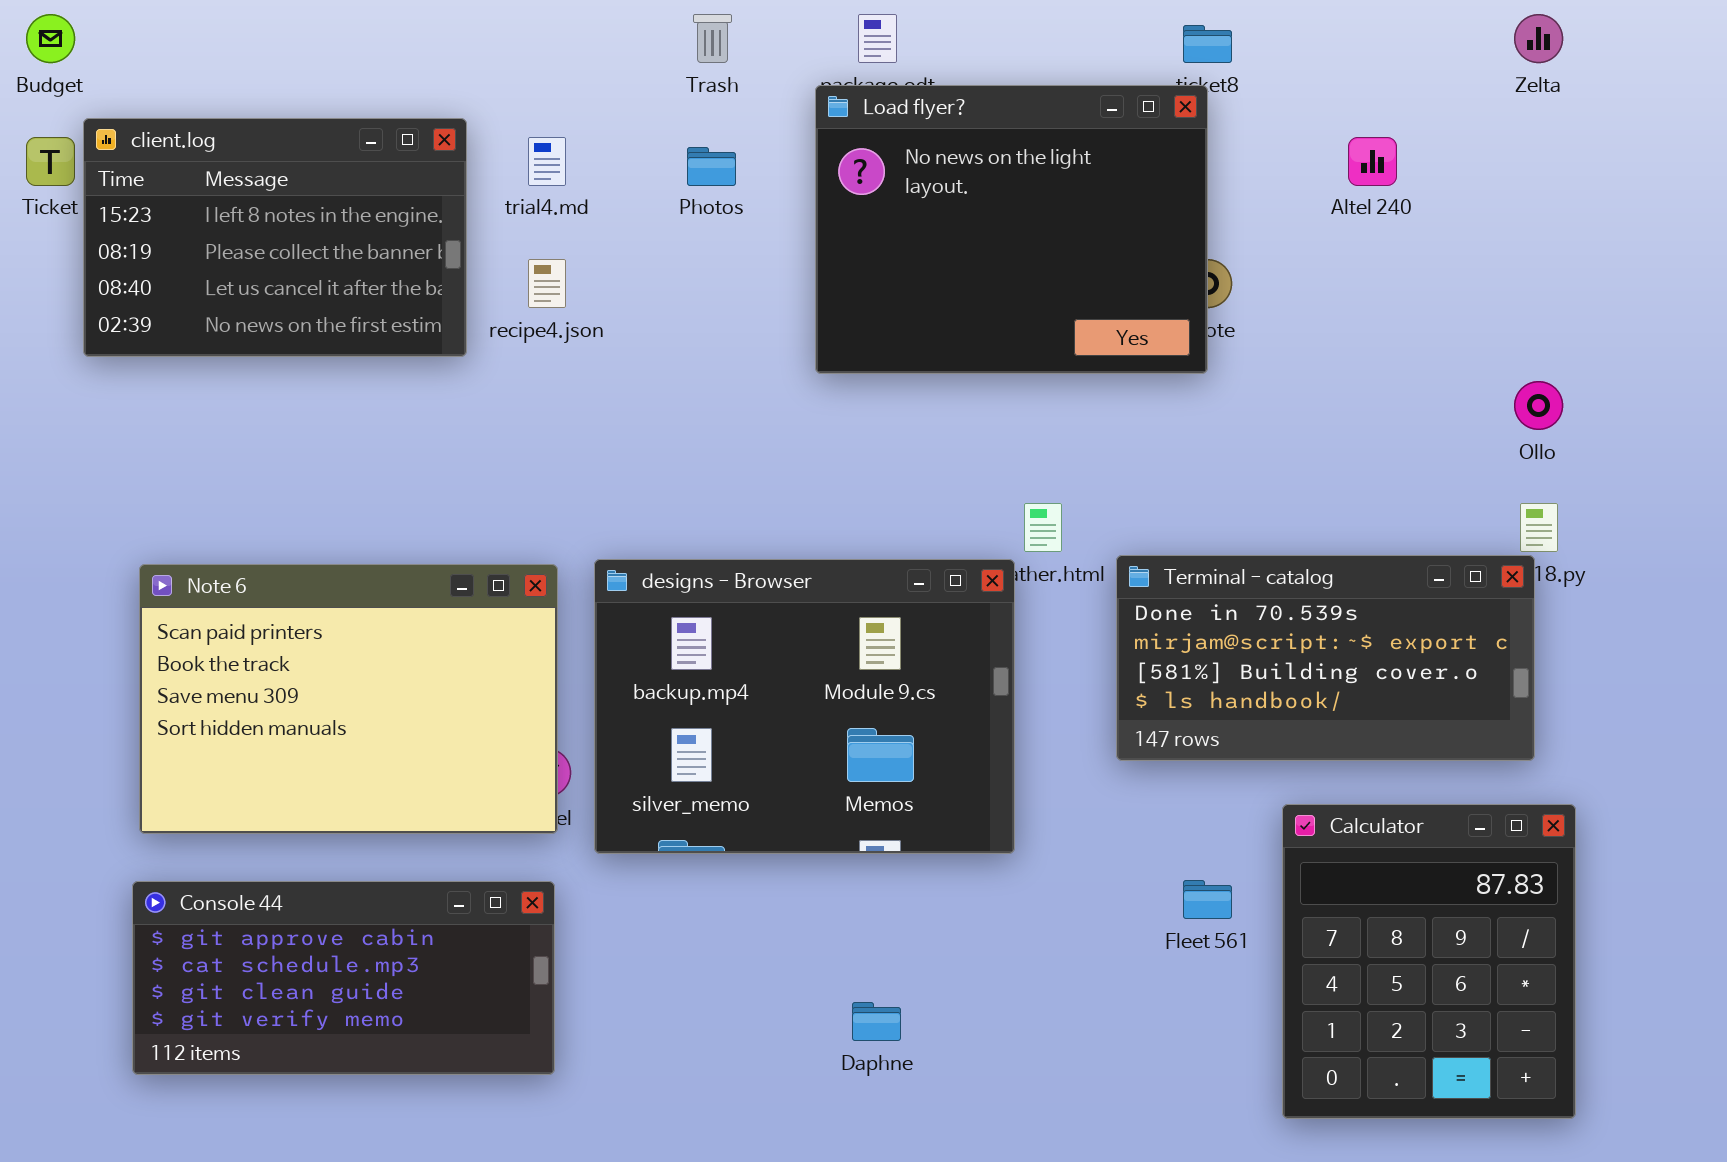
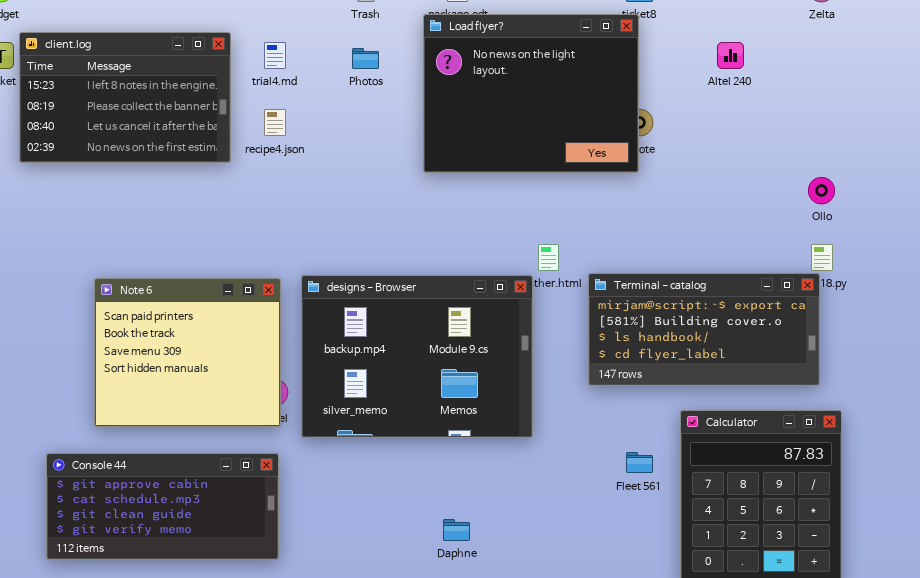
Terminal - catalog: [1116,555,1535,761] -> [588,273,820,386], scrolled down 1 row
Note 6: [139,564,558,834] -> [94,278,281,427], resized

